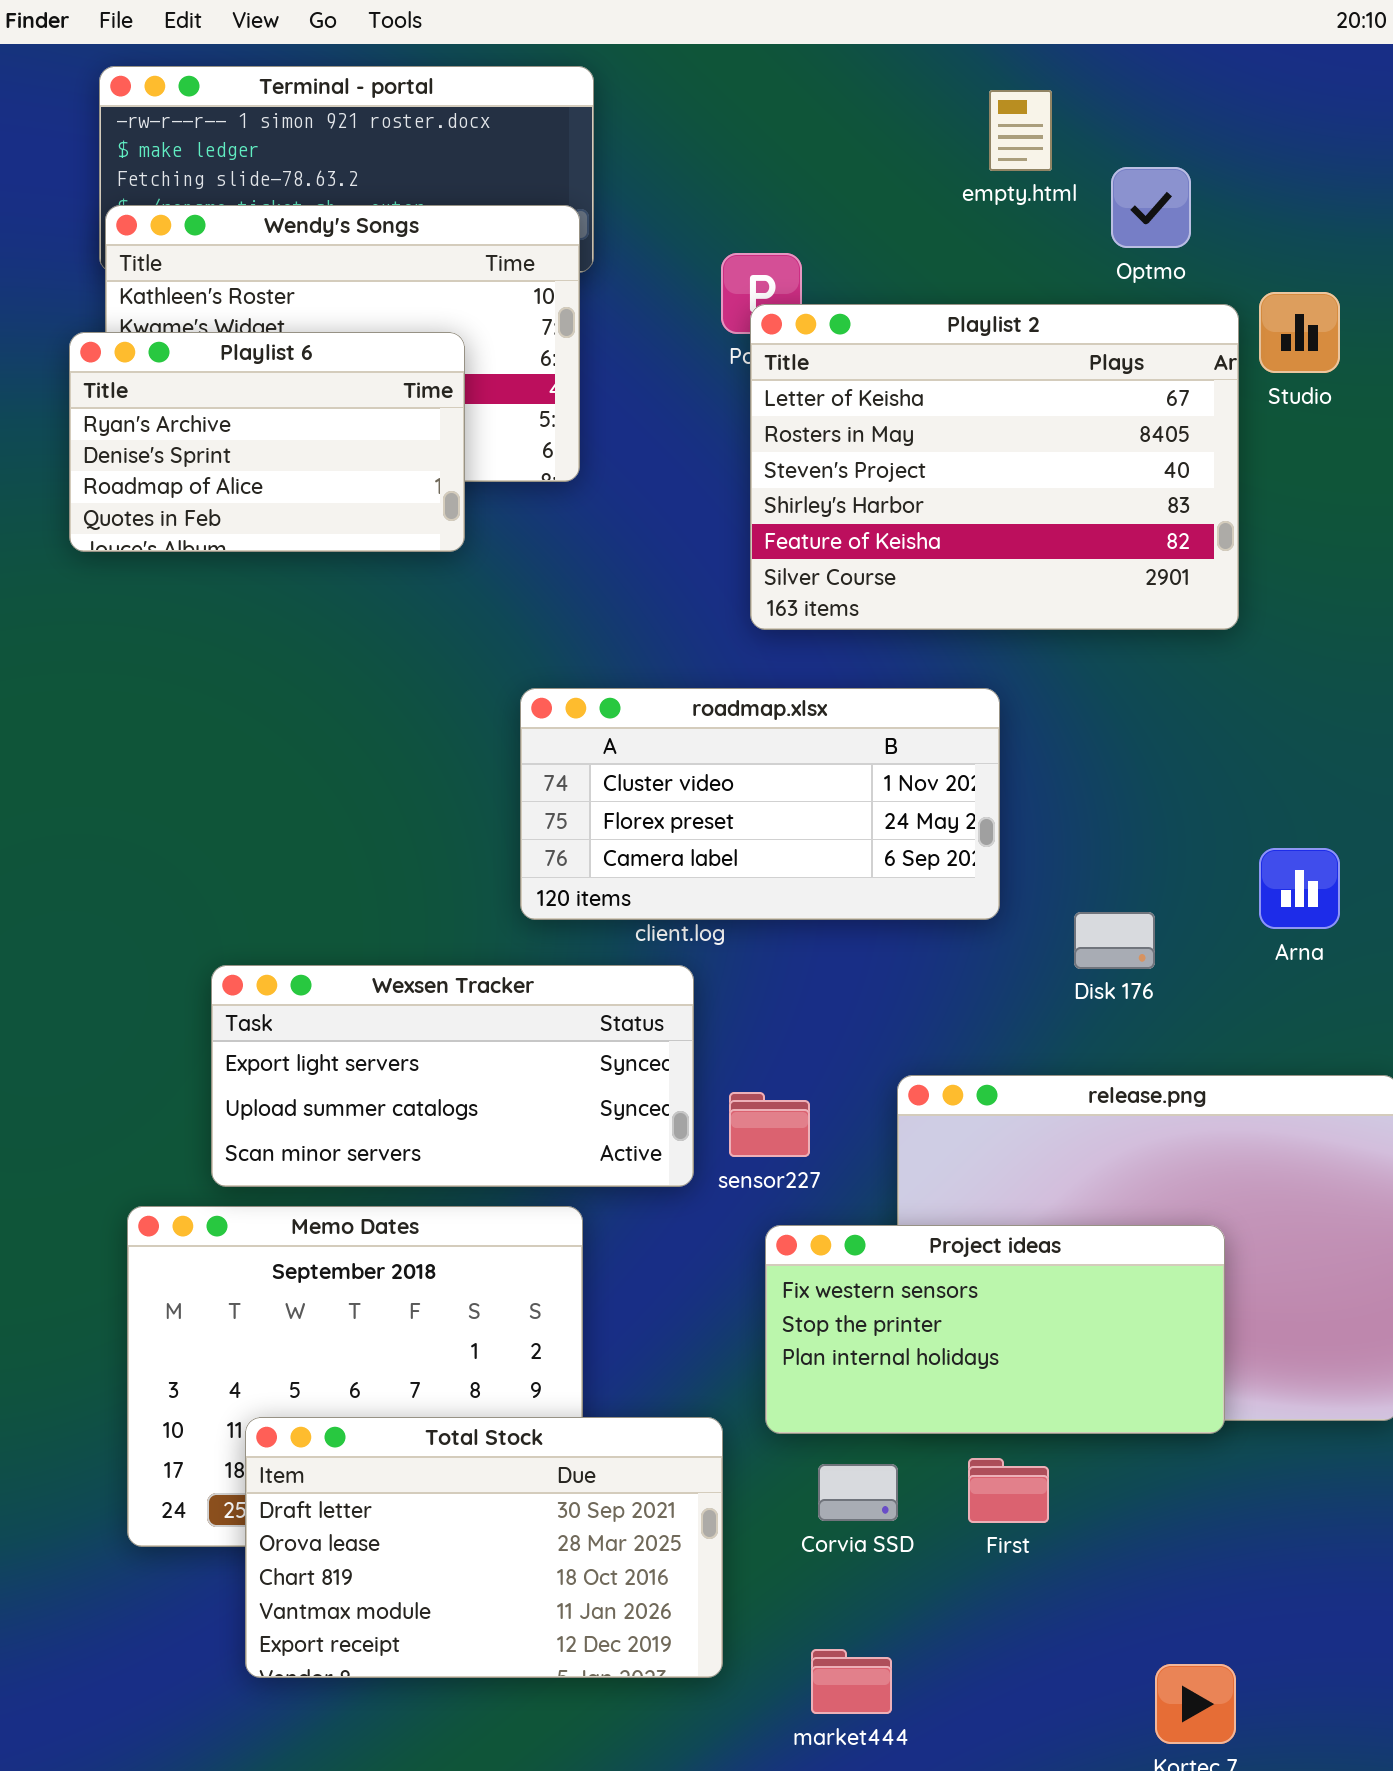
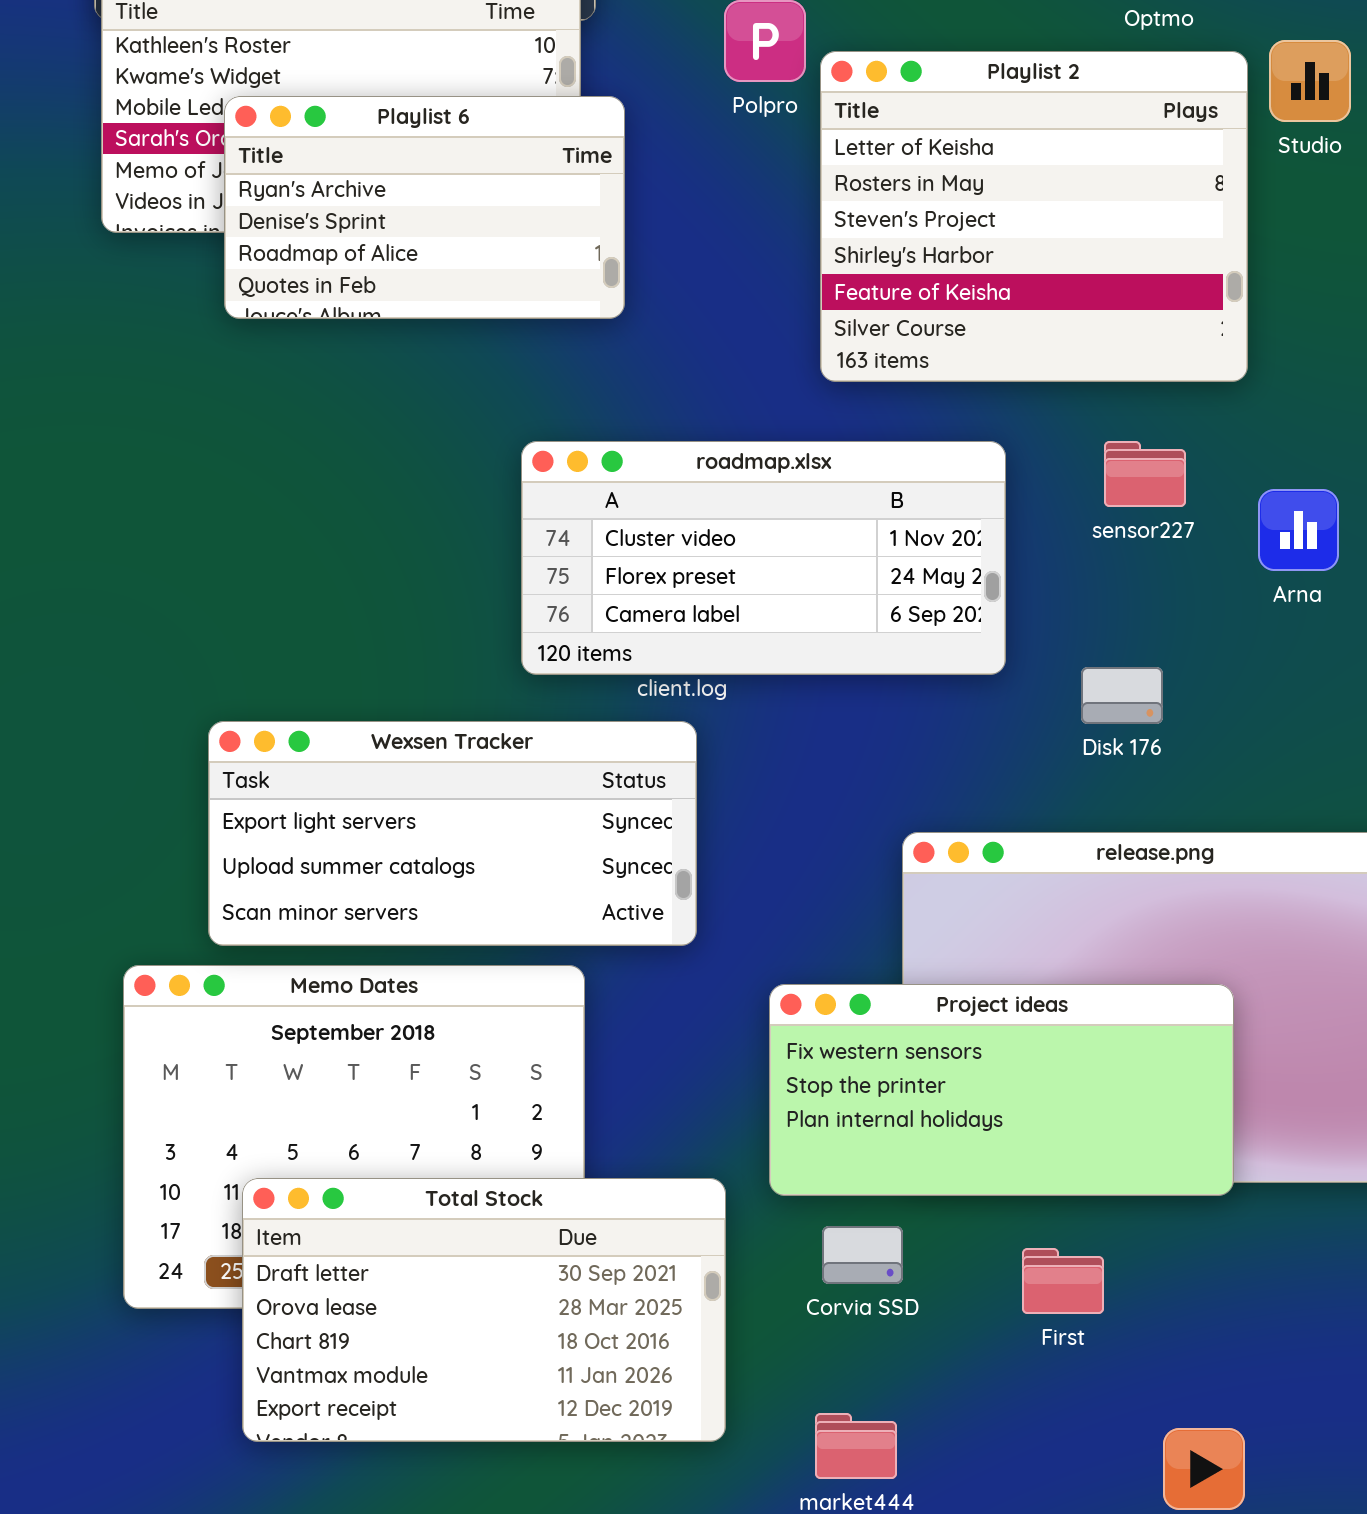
Playlist 2: [750,304,1239,630] -> [820,51,1248,382], resized
Playlist 6: [69,332,465,552] -> [224,96,625,319], moved
Arna: [1259,848,1340,929] -> [1258,489,1339,571], moved
sensor227: [729,1092,810,1157] -> [1104,441,1186,507], moved
First: [968,1458,1049,1523] -> [1022,1248,1104,1314], moved

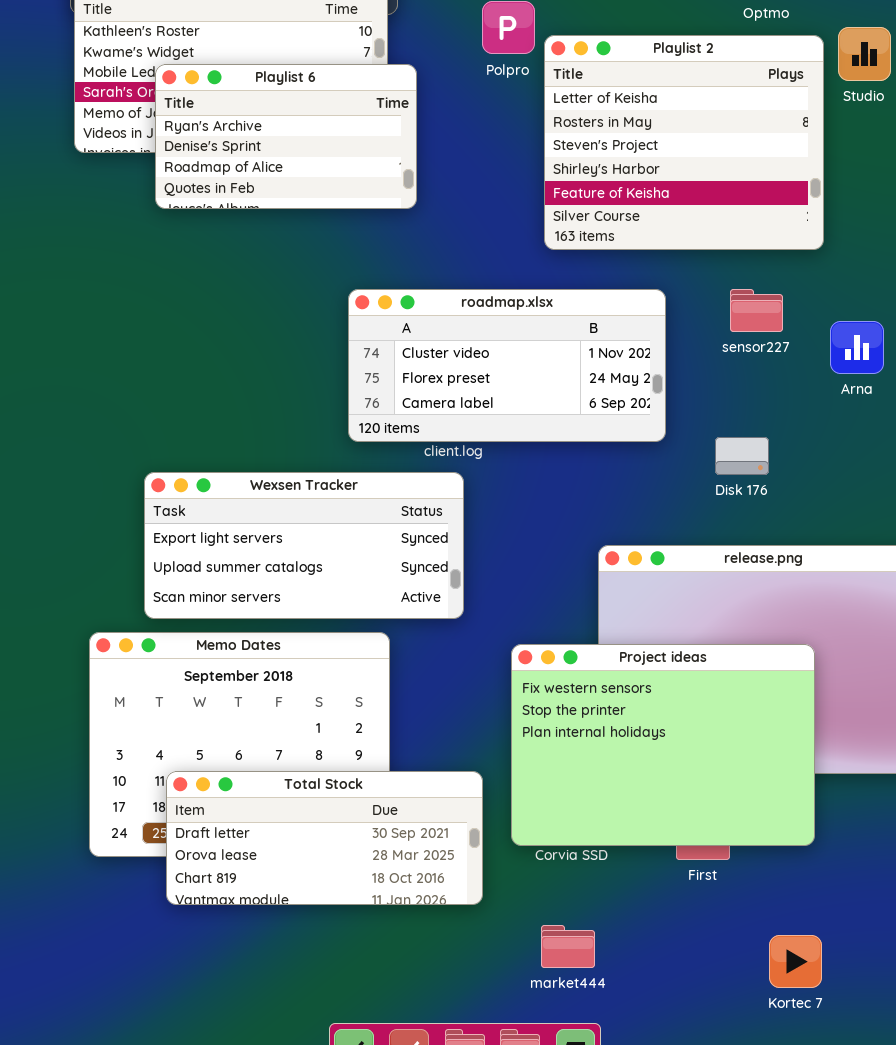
Project ideas: [769,984,1234,1196] -> [511,644,815,846], resized
Total Stock: [242,1178,726,1442] -> [166,771,483,905], resized

